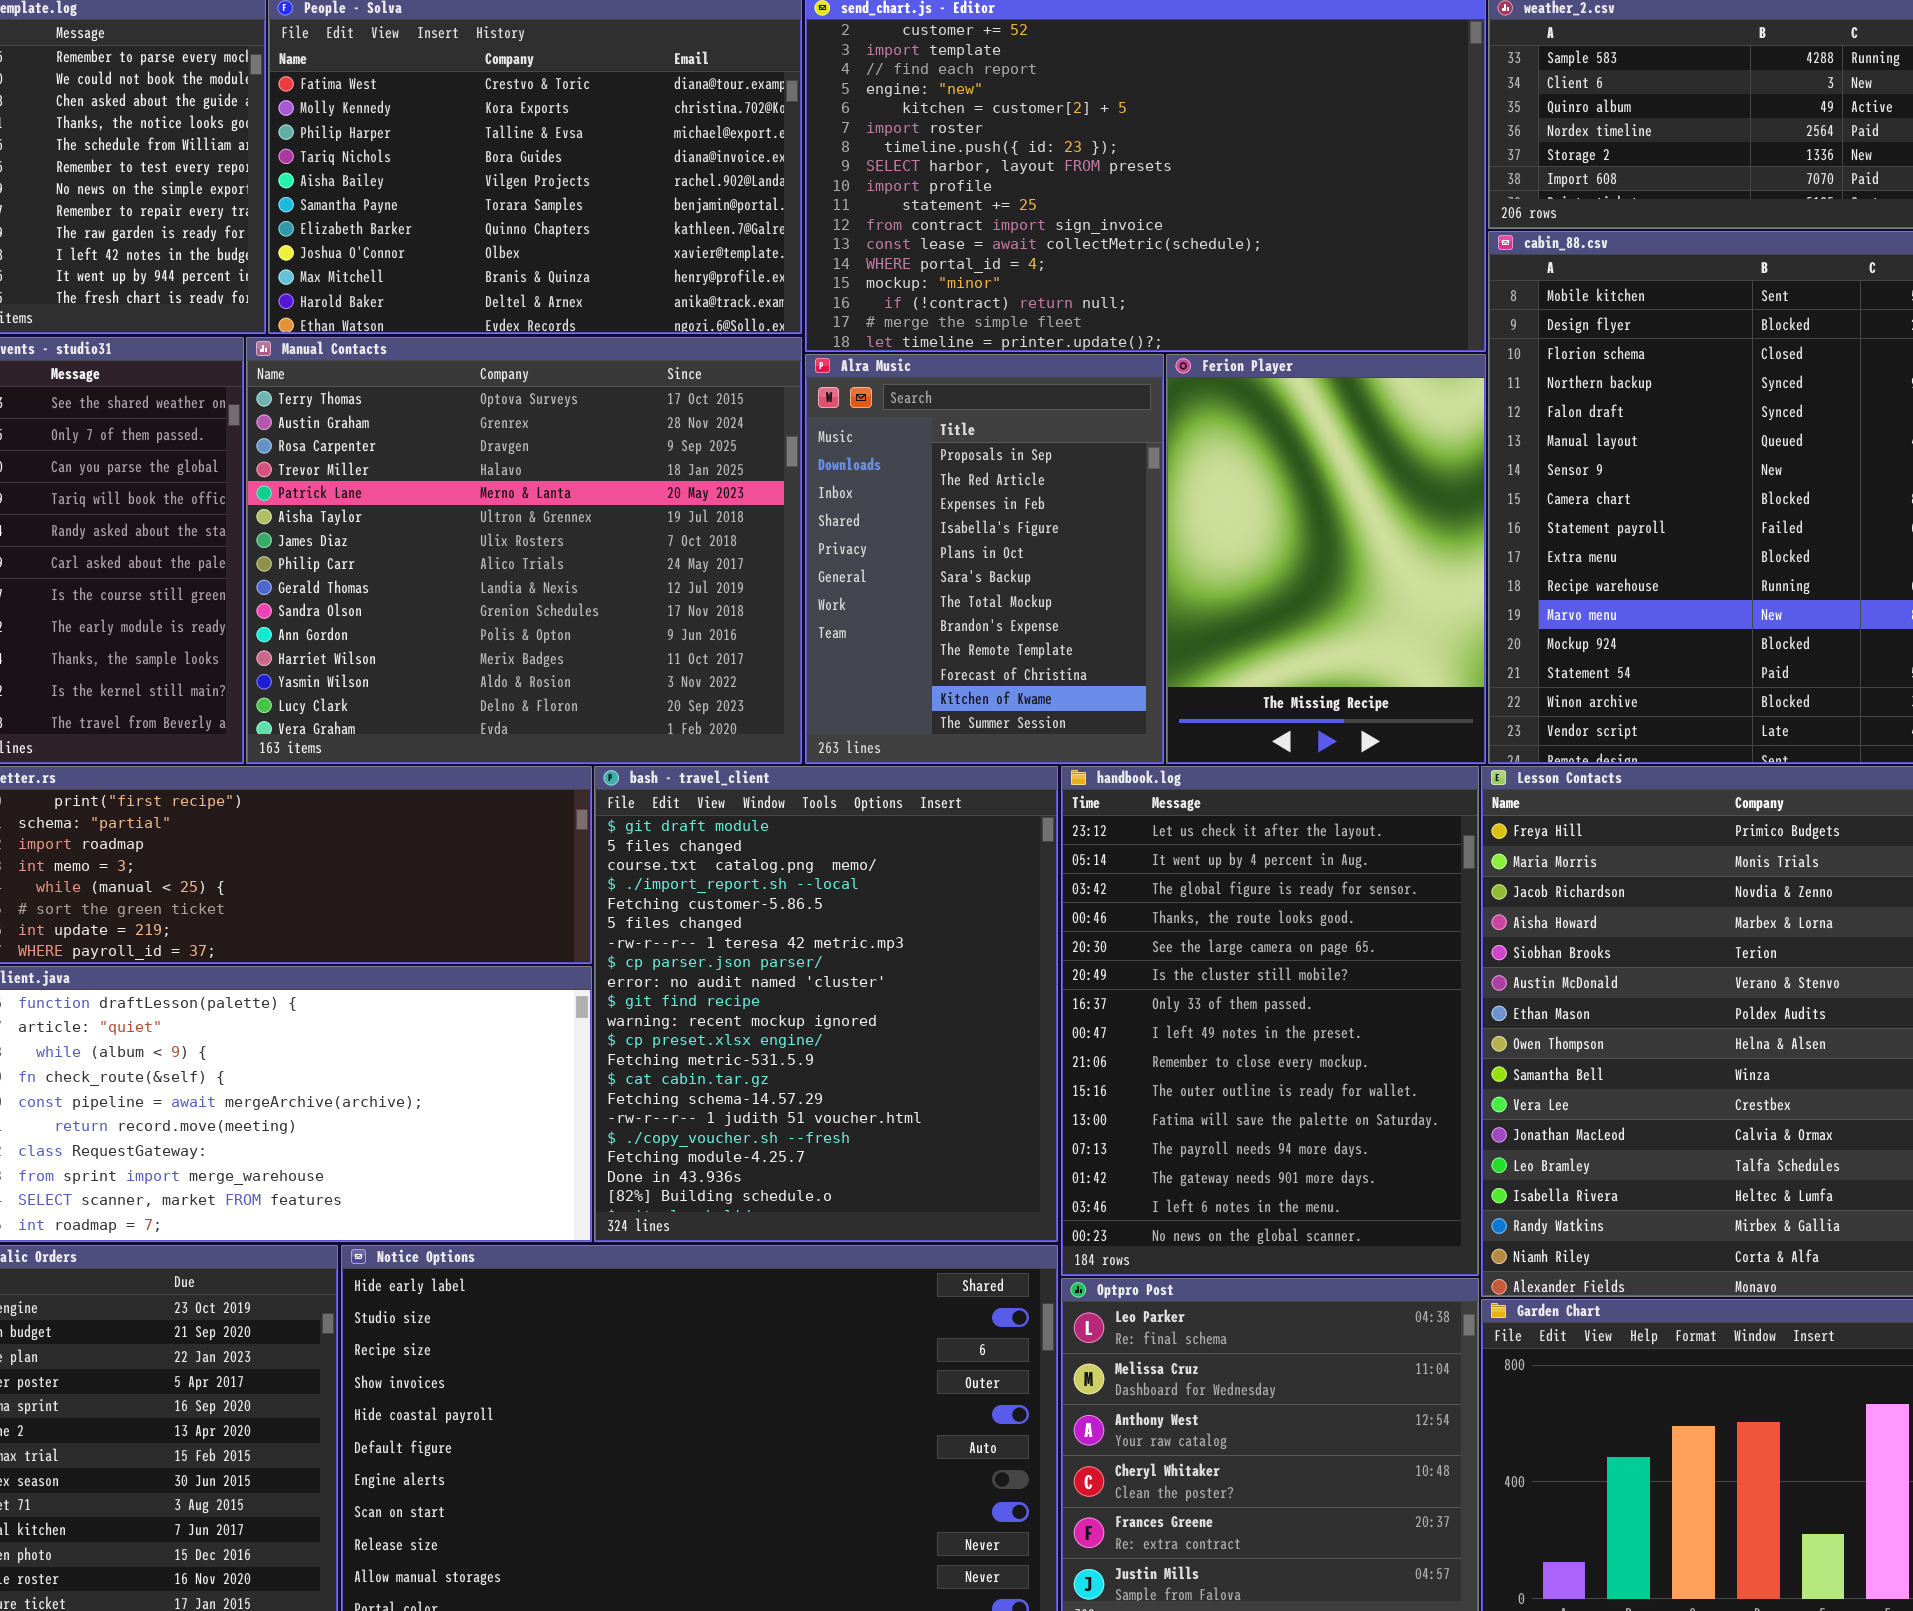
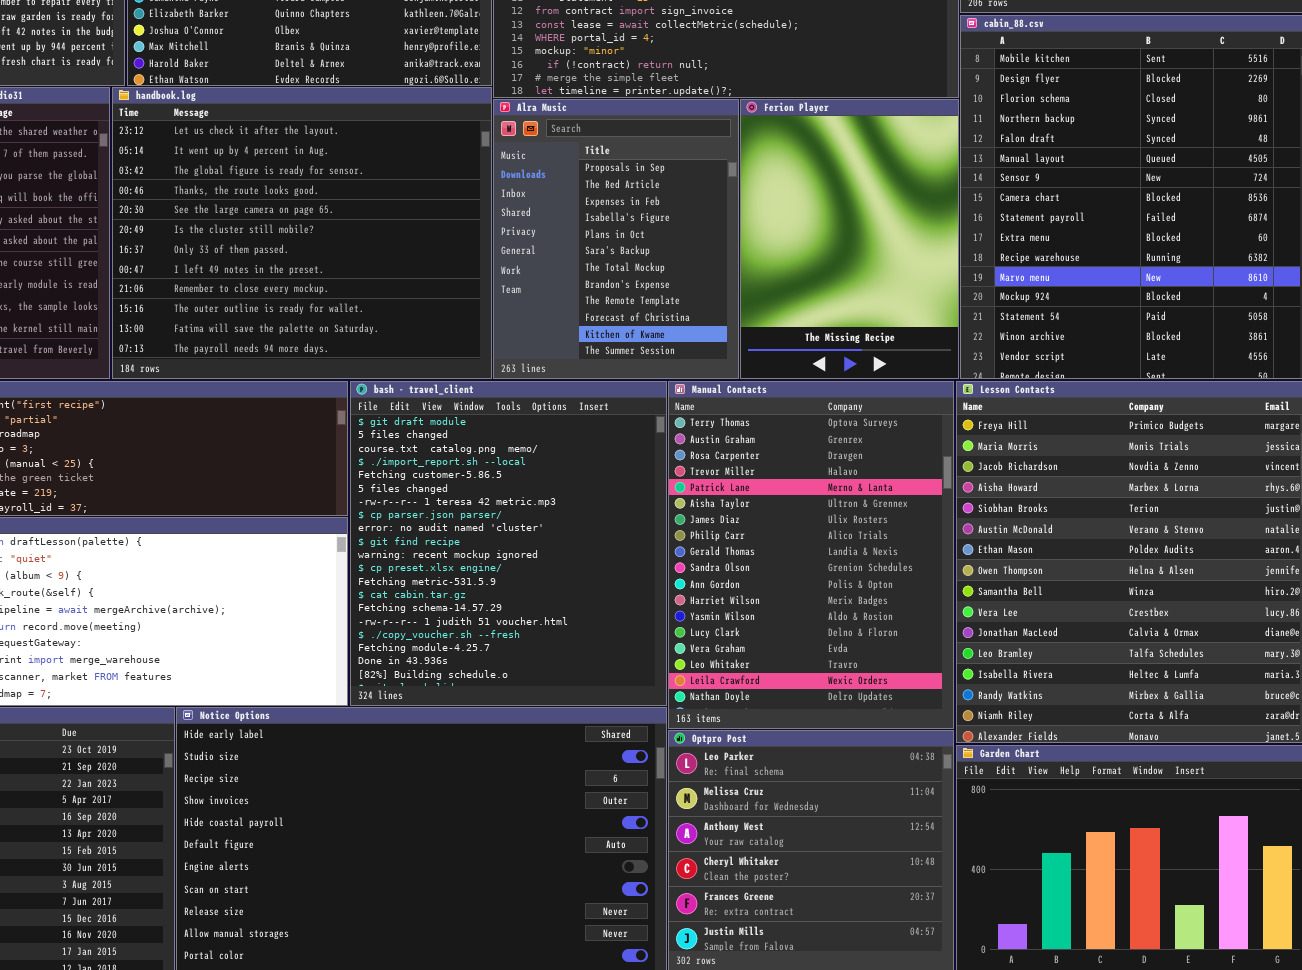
Manual Contacts: [246,337,802,764] -> [668,381,954,729], moved, resized
handbook.log: [1061,766,1479,1276] -> [112,87,492,379], moved, resized

